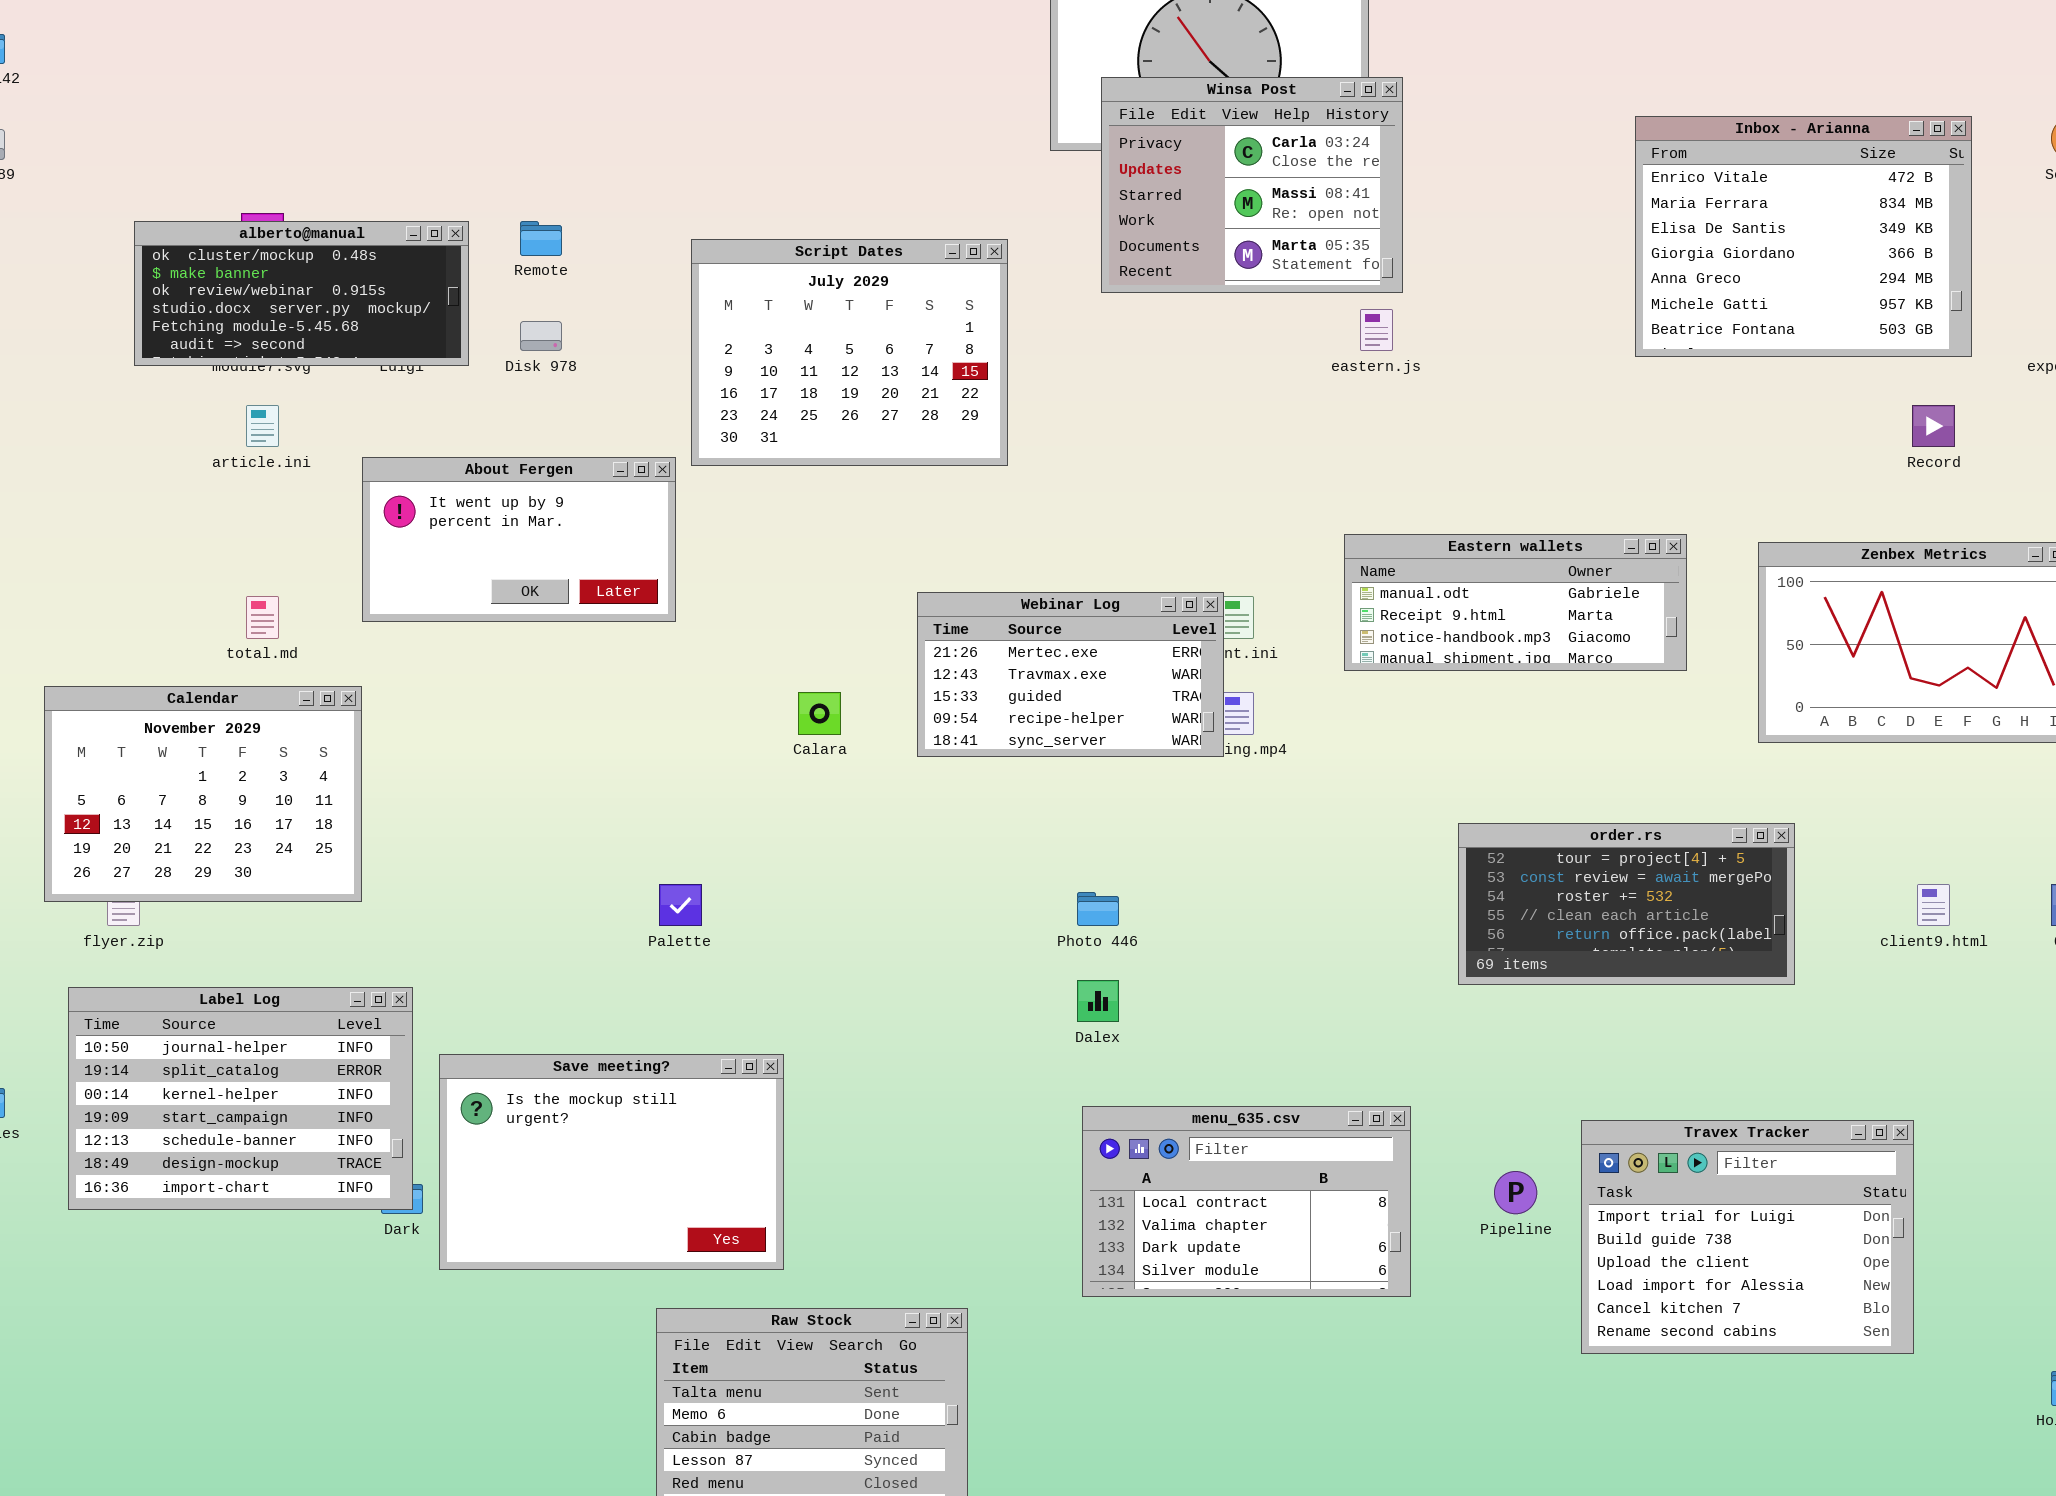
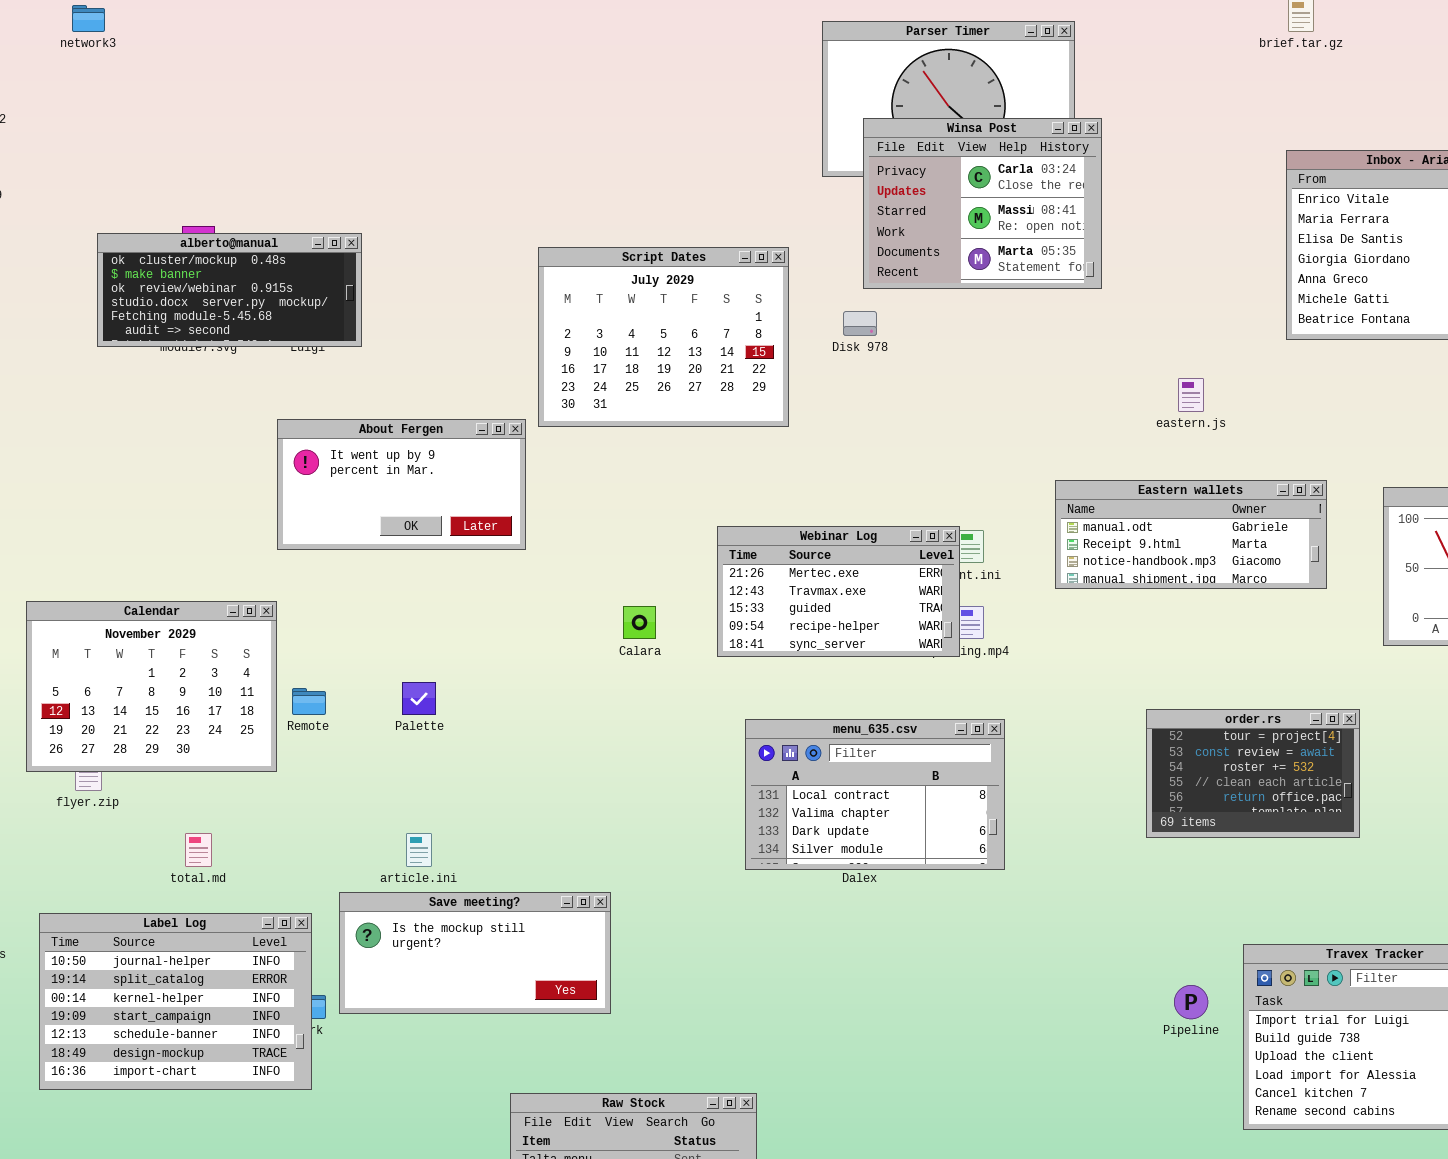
Remote: [520,221,562,256] -> [292,688,326,715], moved
eastern.js: [1360,309,1393,351] -> [1178,378,1204,412], moved
Disk 978: [520,321,562,351] -> [843,311,877,336], moved
article.ini: [246,405,279,447] -> [406,833,432,867], moved
total.md: [246,596,279,639] -> [185,833,212,867], moved
order.rs: [1458,823,1795,985] -> [1146,709,1360,838], resized
Palette: [659,884,702,926] -> [402,682,436,715], moved
Label Log: [68,987,413,1210] -> [39,913,312,1090], moved
Save meeting?: [439,1054,784,1270] -> [339,892,611,1014], resized
menu_635.csv: [1082,1106,1411,1297] -> [745,719,1005,870], moved

